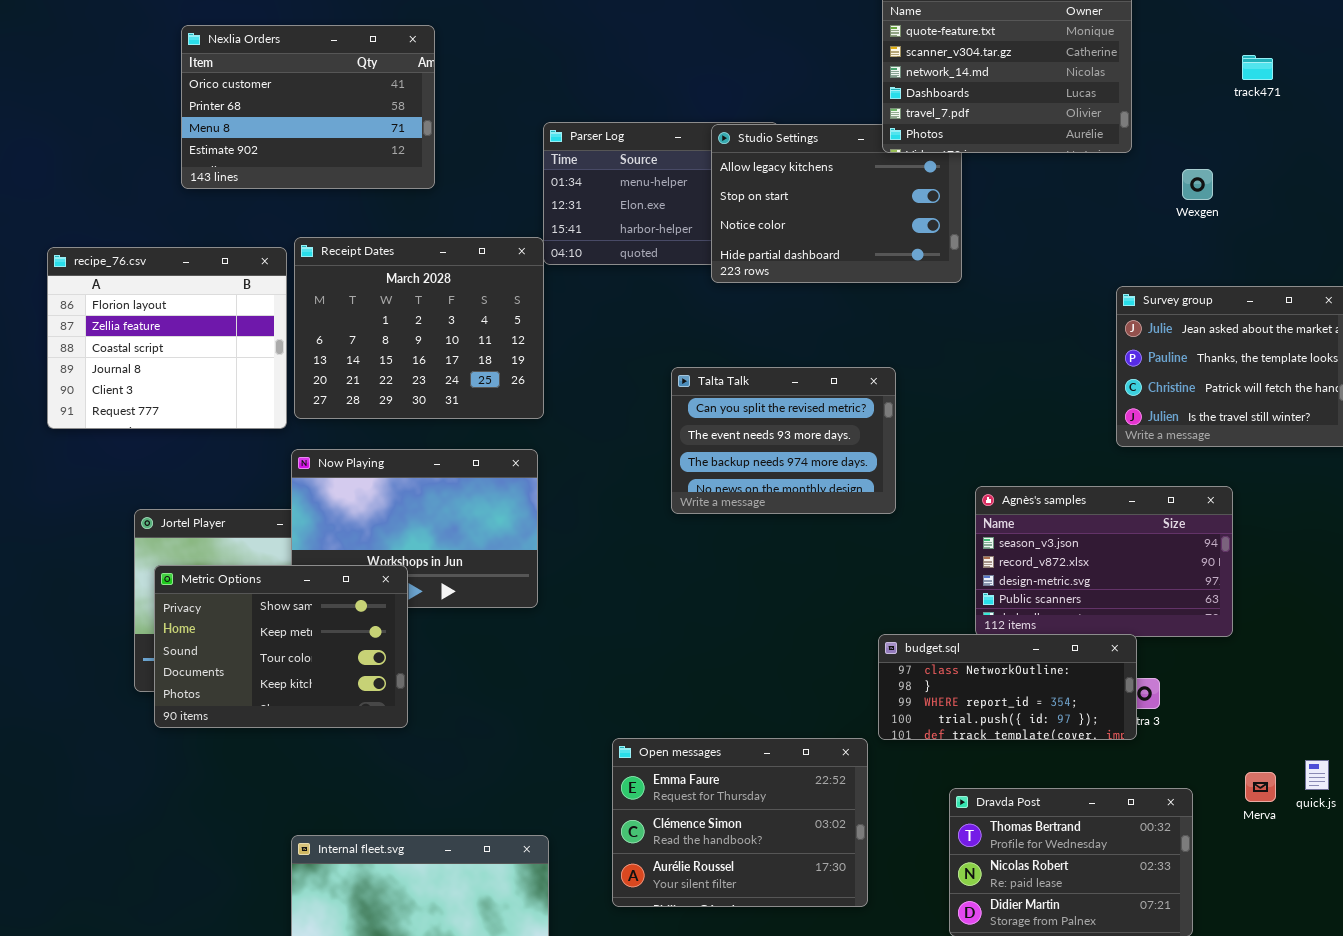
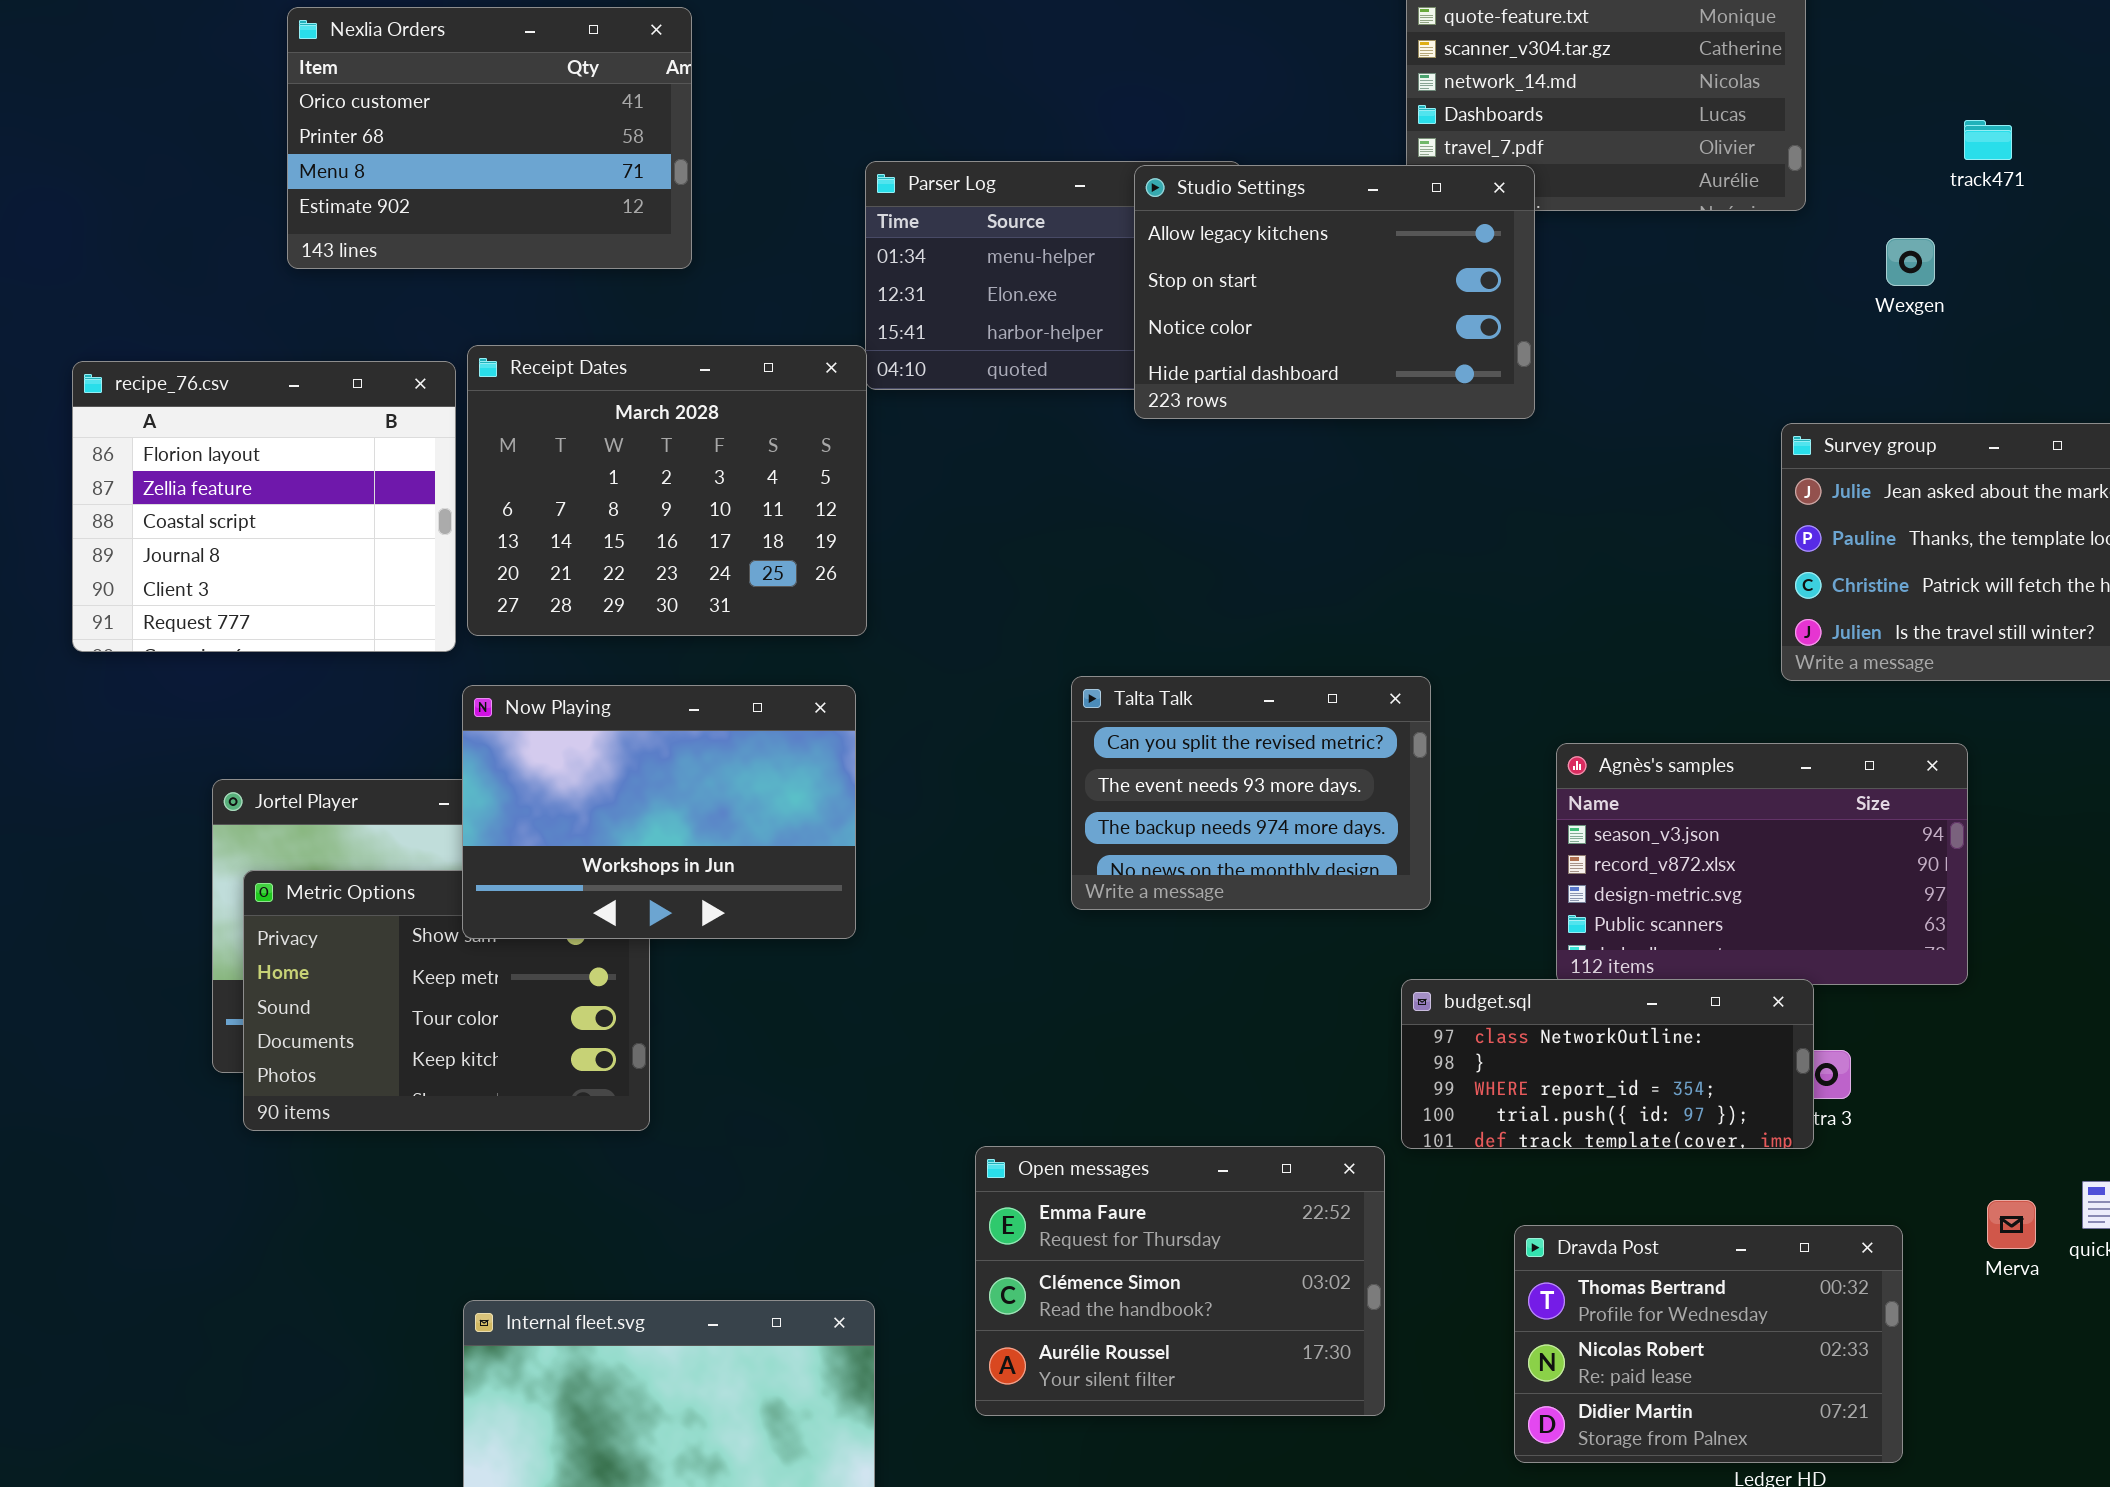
track471: [1242,55,1273,80] -> [1964,120,2012,160], moved
Studio Settings: [711,124,962,283] -> [1134,165,1535,419], raised
Talta Talk: [671,367,896,514] -> [1071,676,1431,910], moved
Now Playing: [291,449,538,608] -> [462,685,856,939], raised

